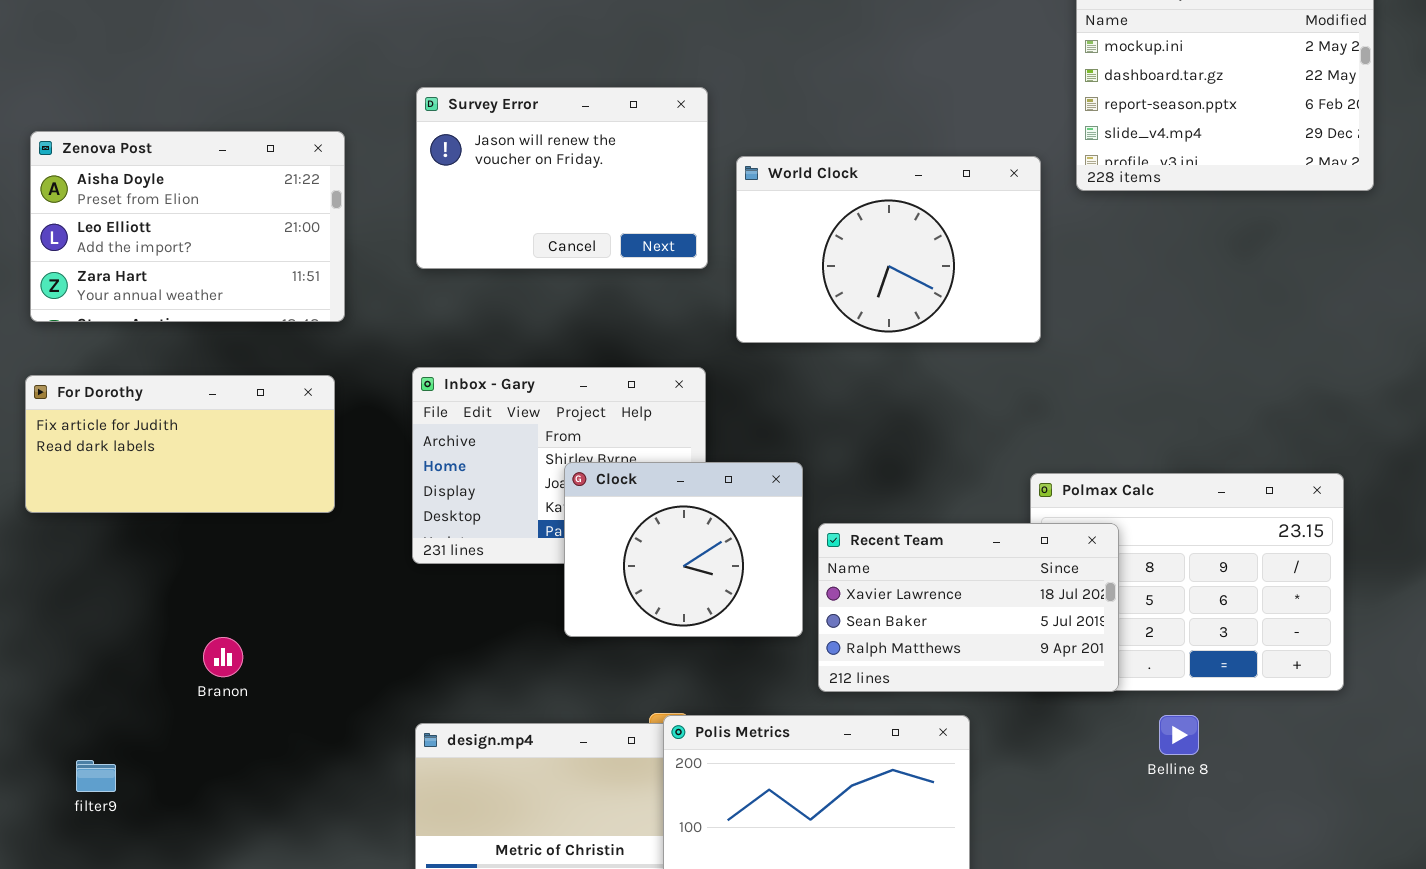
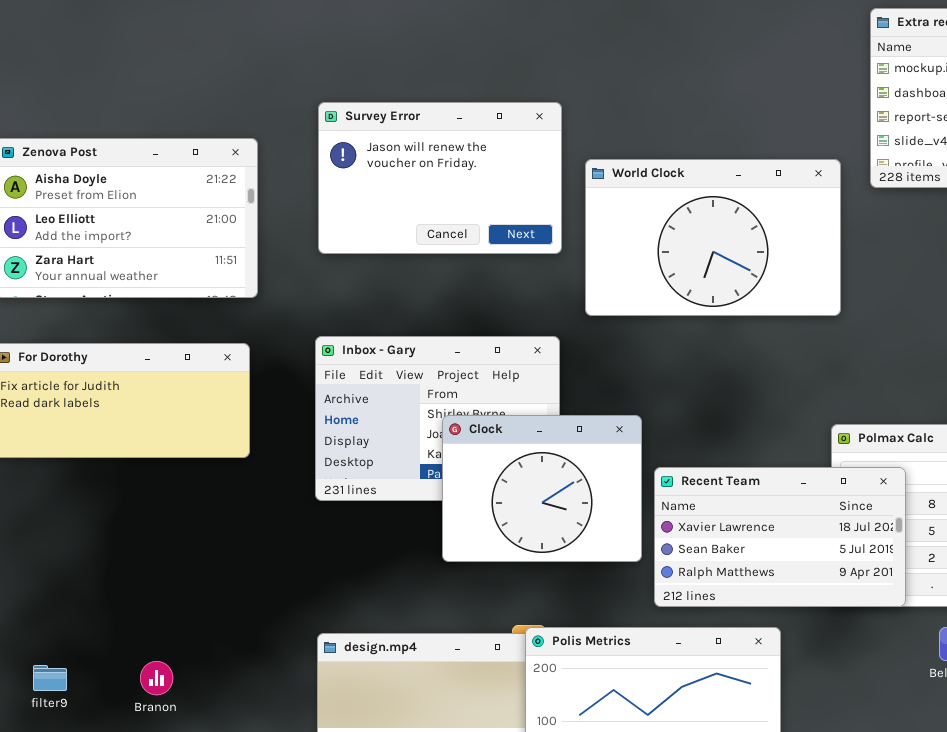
Branon: [203,637,243,677] -> [140,661,173,695], moved

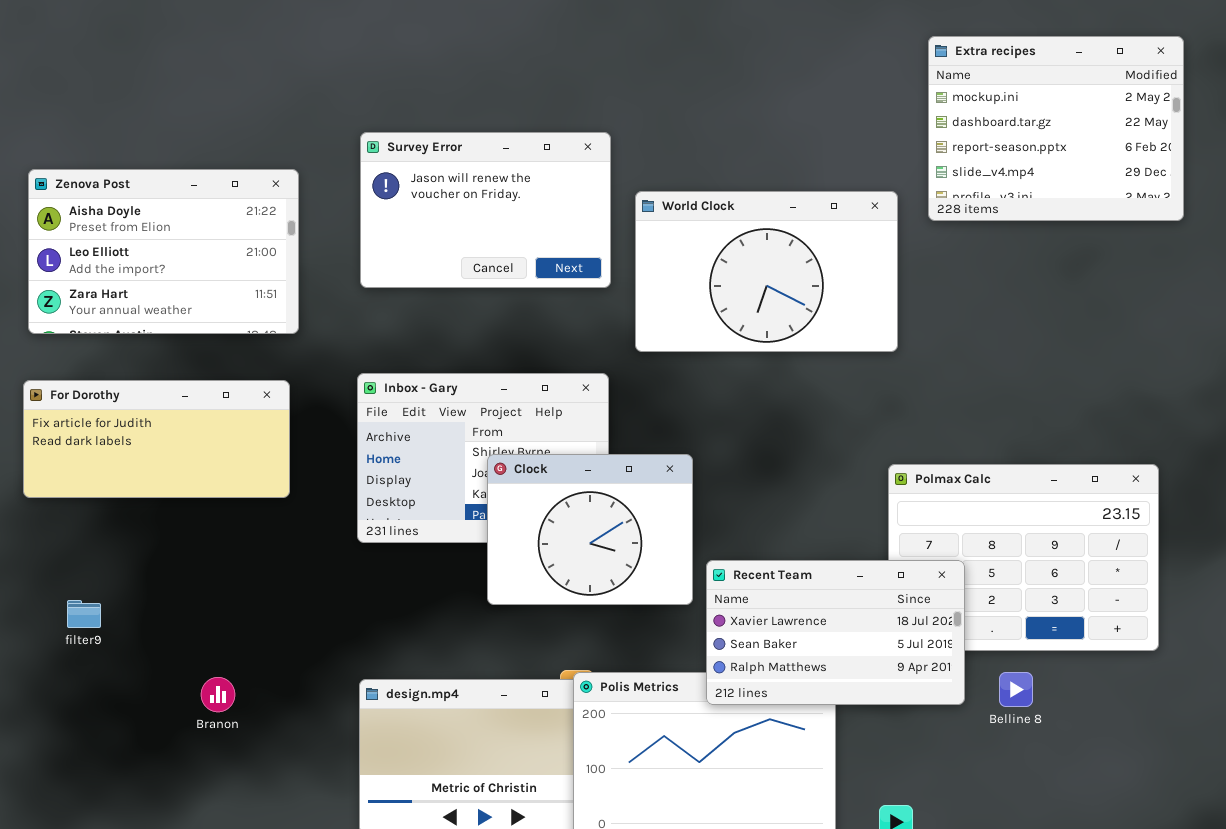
Recent Team: [654,467,906,607] -> [706,560,965,705], moved
Branon: [140,661,173,695] -> [201,677,235,712], moved
filter9: [33,665,67,691] -> [67,600,101,628], moved

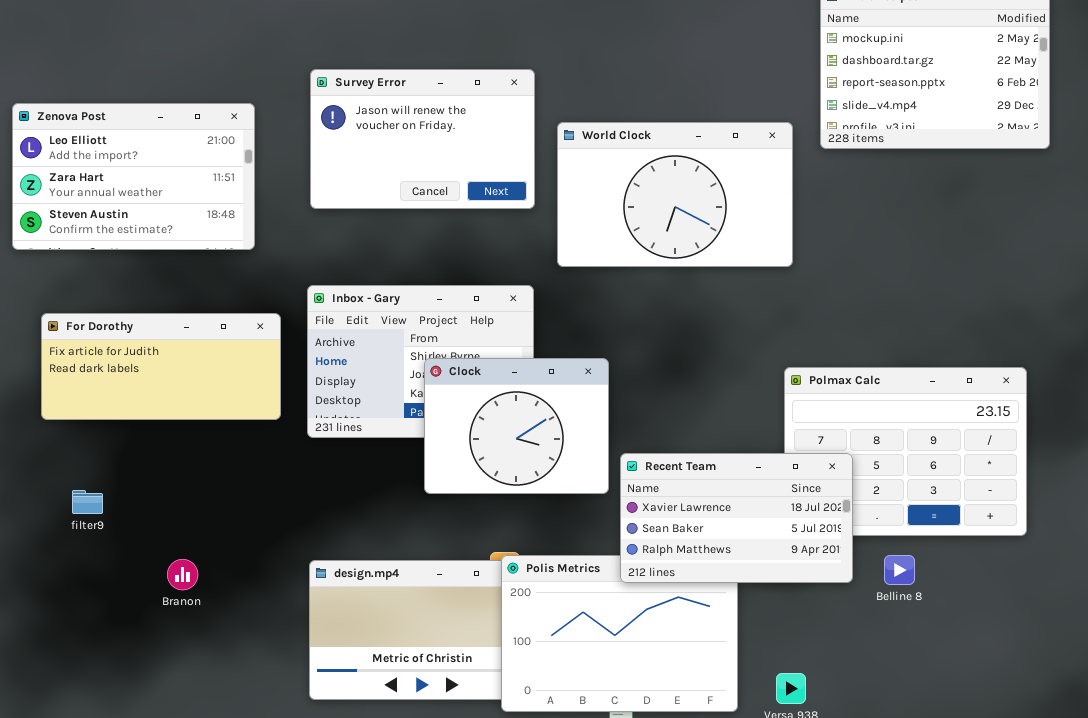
Zenova Post: [28,169,299,334] -> [12,103,255,250], scrolled down 1 row
For Dorothy: [23,380,290,498] -> [41,313,281,420], moved
filter9: [67,600,101,628] -> [72,490,103,514], moved

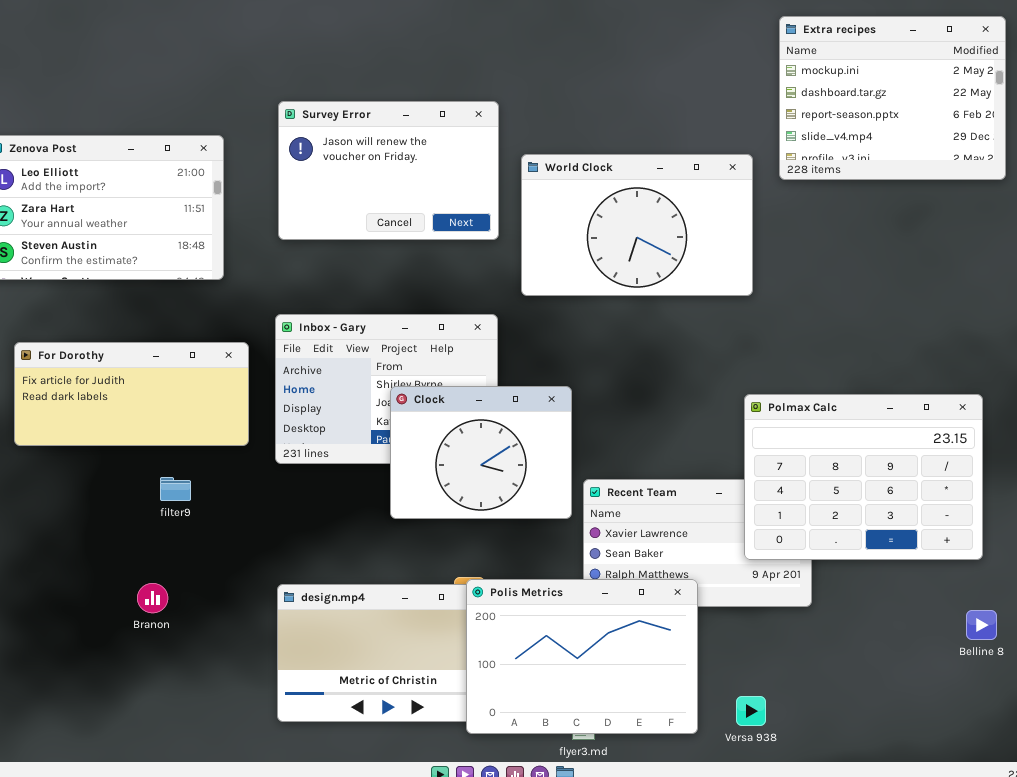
Polmax Calc: [784,367,1027,536] -> [744,394,983,560], raised
filter9: [72,490,103,514] -> [160,477,191,501], moved
Polis Metrics: [501,555,738,712] -> [466,579,698,734], raised
Belline 8: [884,555,915,585] -> [966,610,997,640], moved

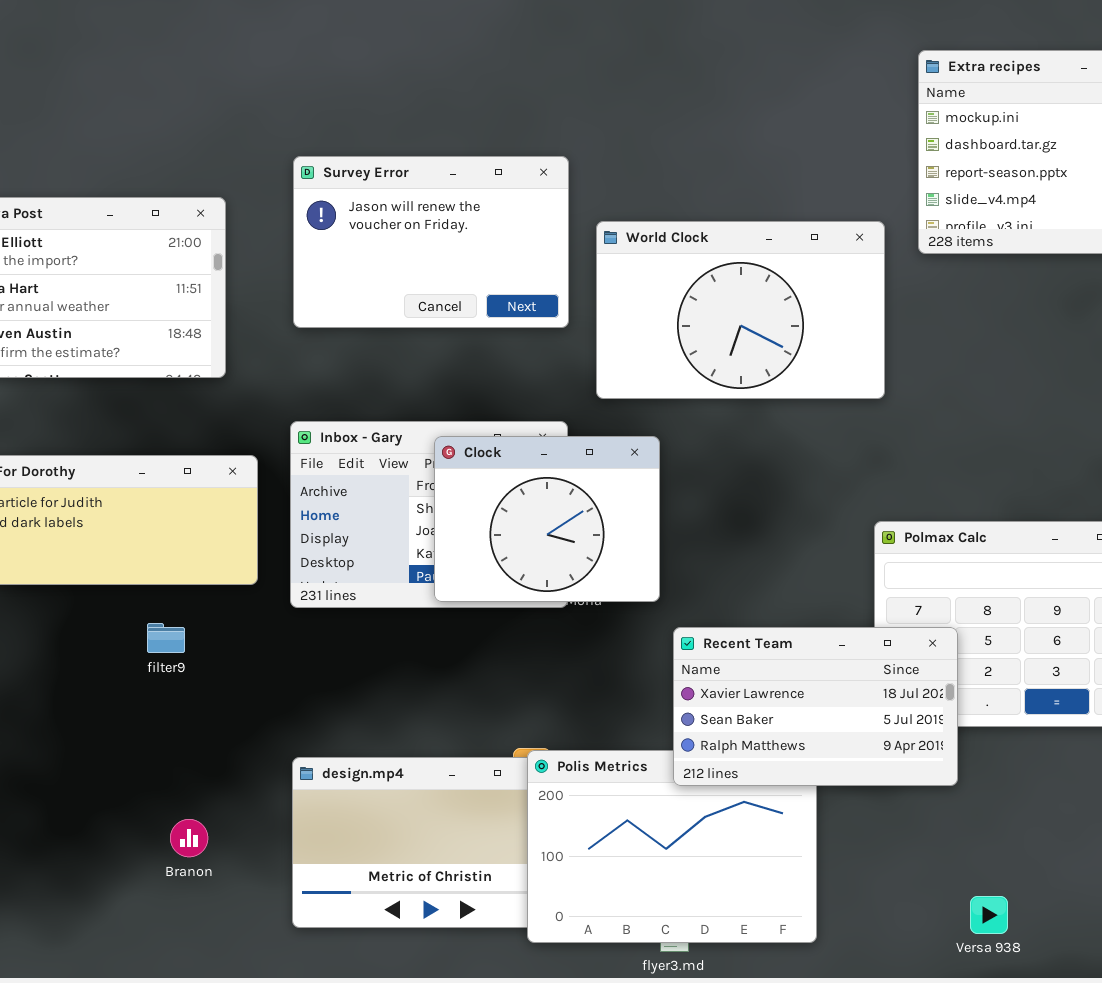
Clock: [390,386,572,519] -> [434,436,660,602], moved
Recent Team: [583,479,812,607] -> [673,627,958,786], raised
Branon: [137,583,168,613] -> [170,819,208,857], moved
Versa 938: [736,696,766,726] -> [970,896,1008,934], moved

